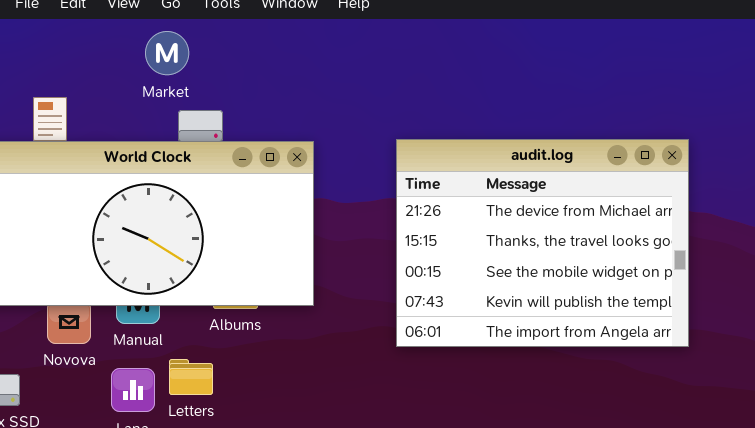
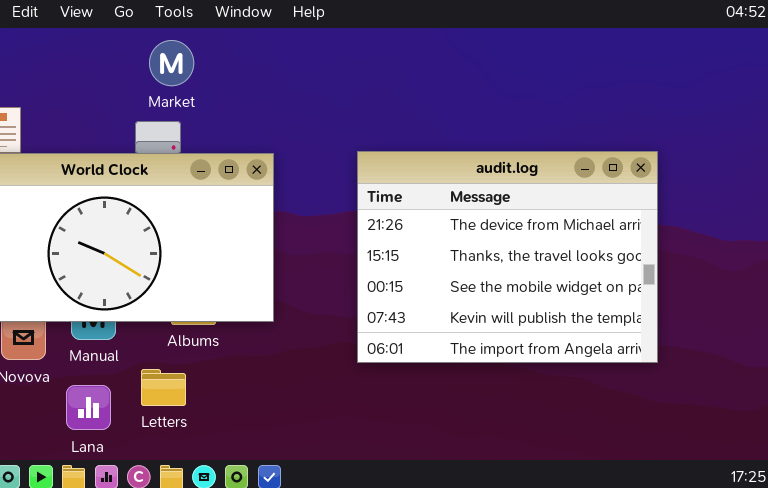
Market: [145,31,189,75] -> [149,40,194,86], moved
Letters: [169,359,213,395] -> [141,369,186,406], moved

